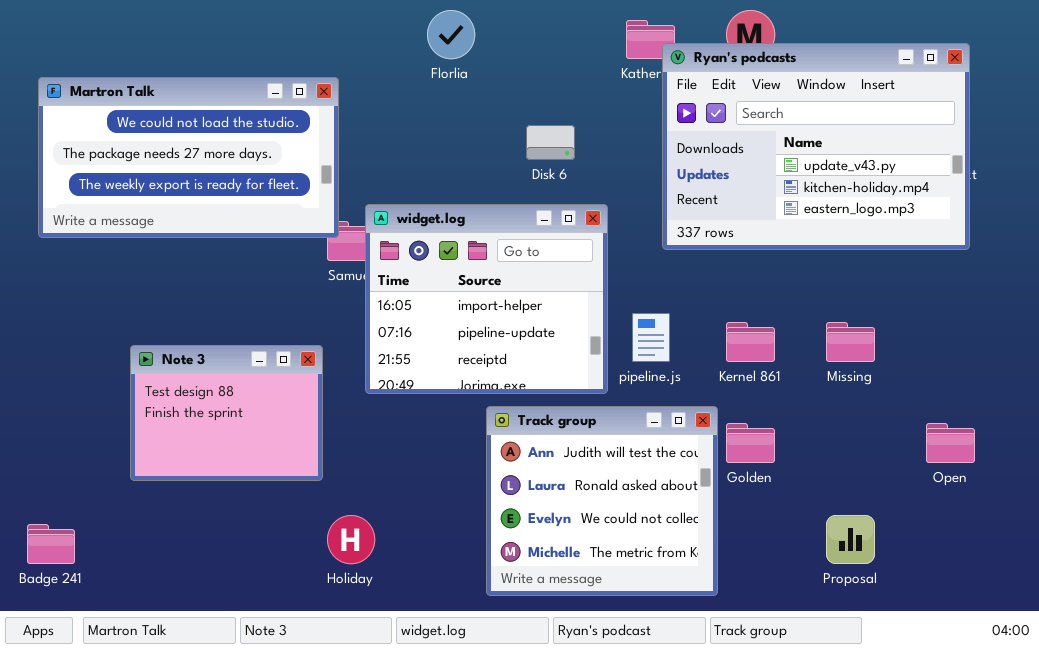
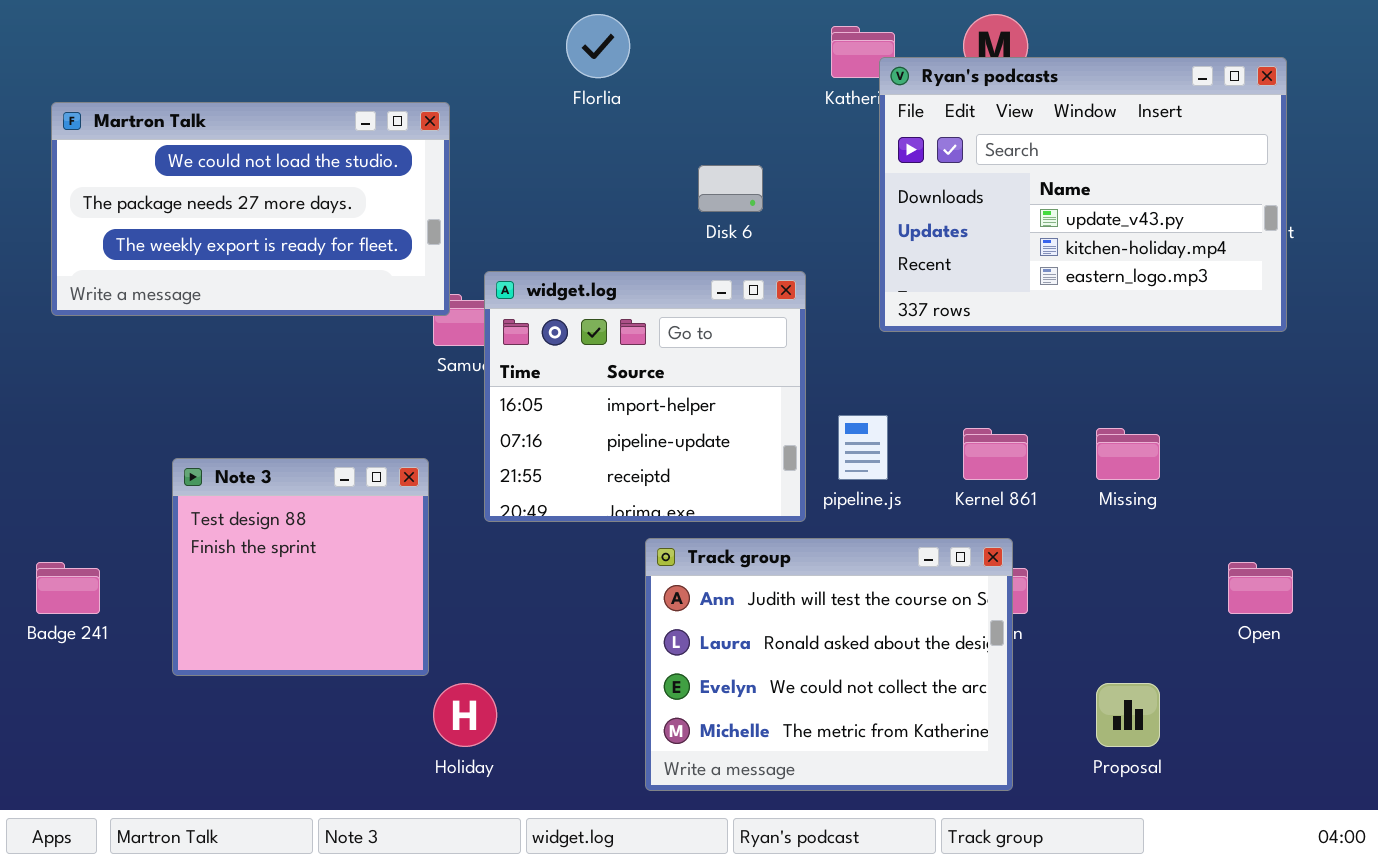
Note 3: [130,345,323,481] -> [172,458,429,676], resized
Track group: [486,406,718,596] -> [645,538,1013,791], resized
Badge 241: [27,524,75,564] -> [36,562,100,614], moved

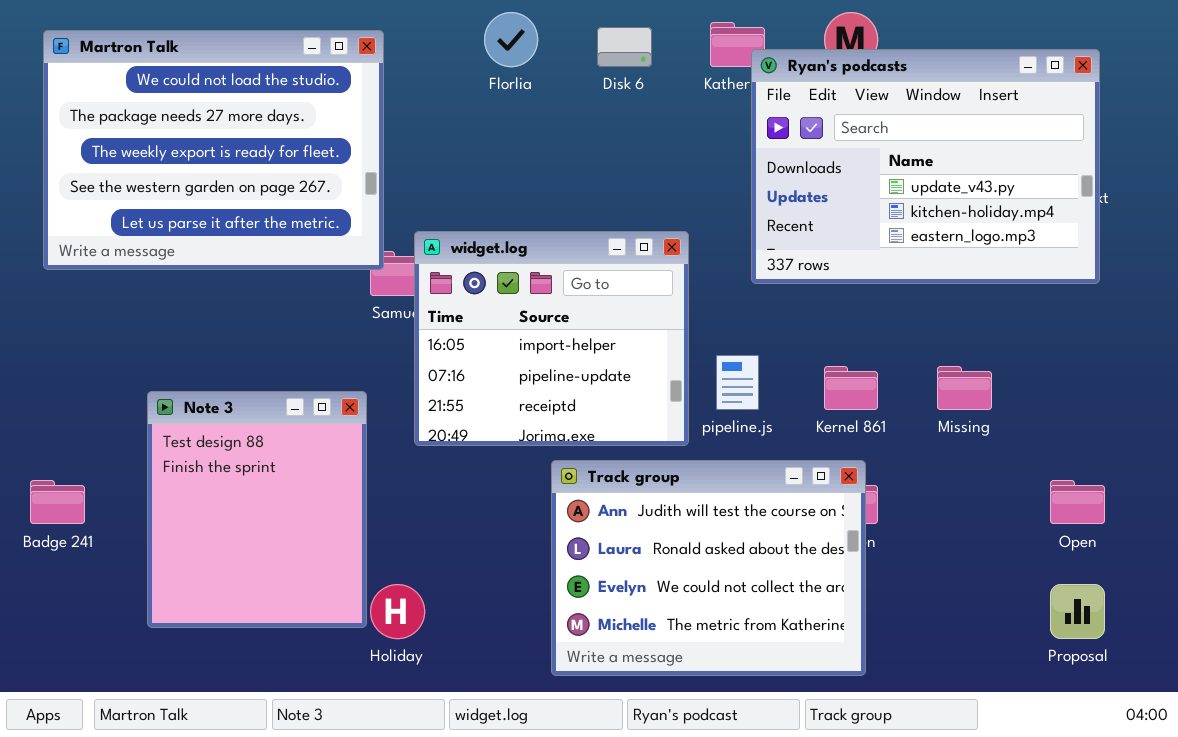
Martron Talk: [51,102,450,316] -> [43,30,384,270], resized
Disk 6: [698,165,763,212] -> [597,27,652,67], moved
Note 3: [172,458,429,676] -> [147,391,367,628], resized
Proposal: [1096,683,1160,747] -> [1050,584,1105,639], moved

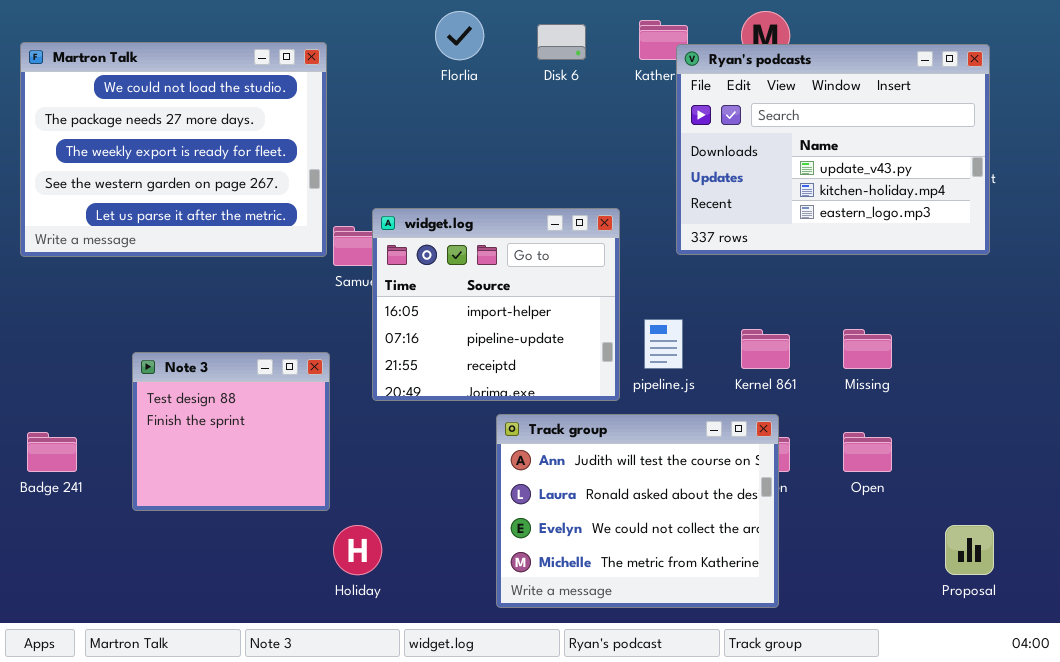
Martron Talk: [43,30,384,270] -> [20,42,327,257], moved
Note 3: [147,391,367,628] -> [132,352,330,511], resized
Open: [1050,480,1105,524] -> [843,432,892,472], moved

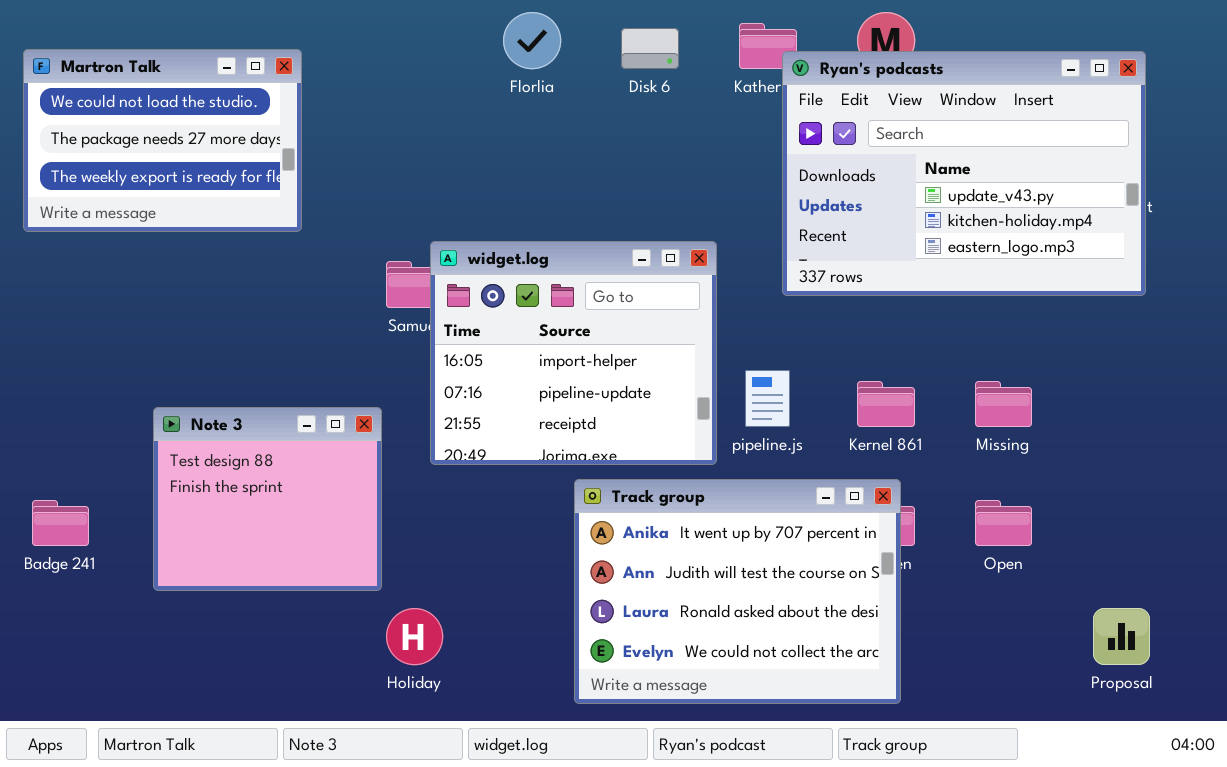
Martron Talk: [20,42,327,257] -> [23,49,302,232], resized
Track group: [496,414,779,608] -> [574,479,901,704], scrolled up 1 row

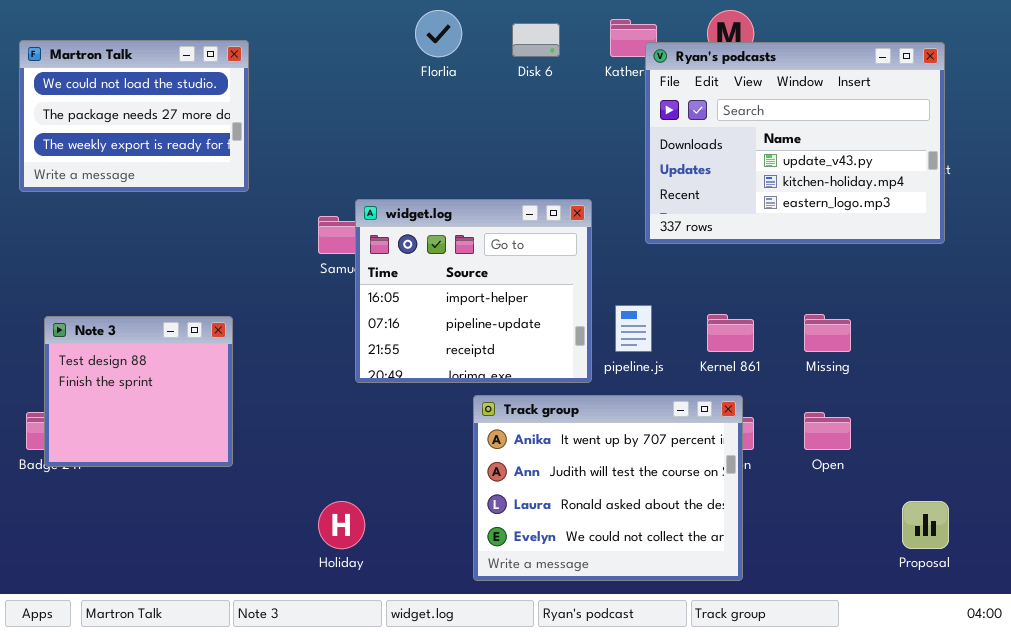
Note 3: [153,407,382,591] -> [44,316,233,467], moved

